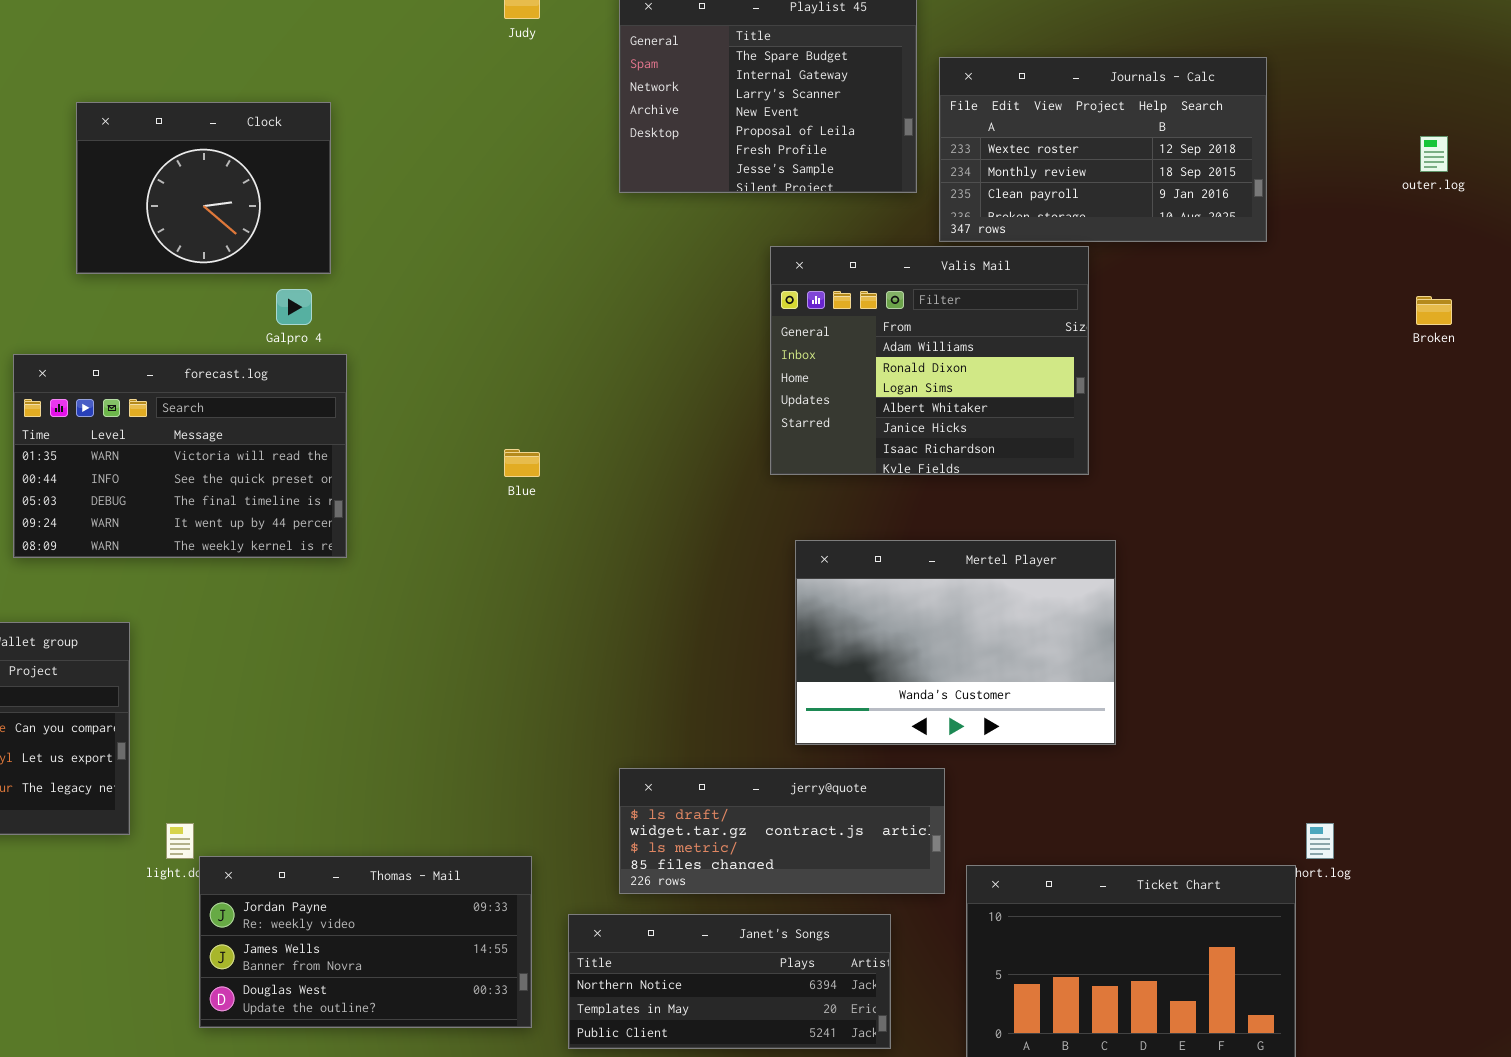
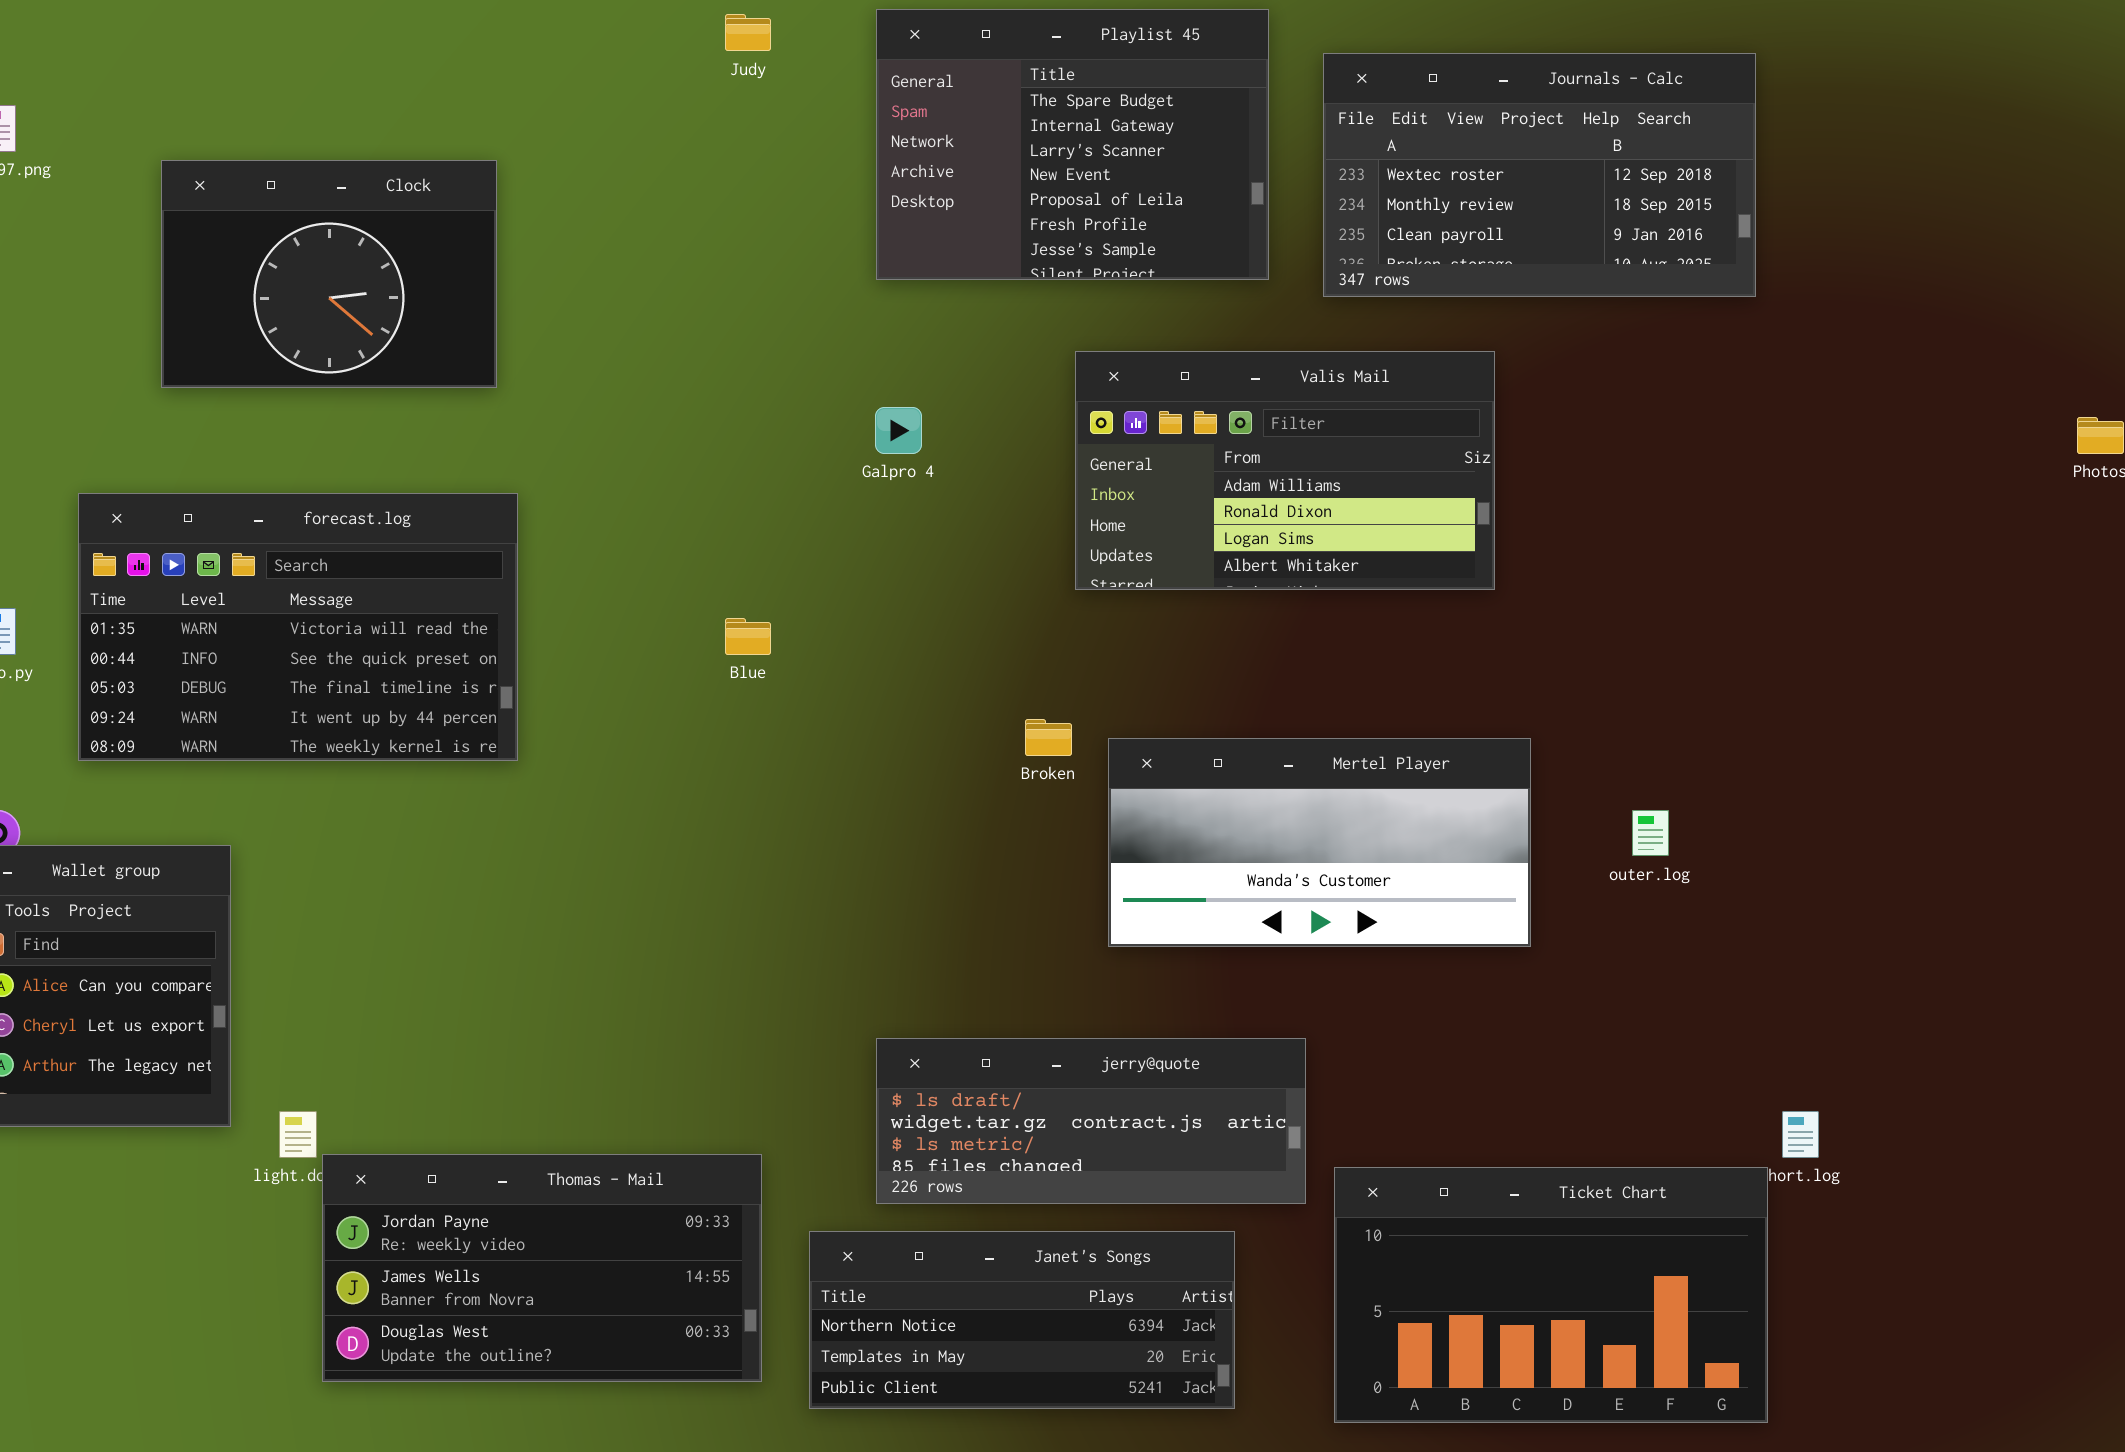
Journals - Calc: [939,57,1267,242] -> [1323,53,1756,297], moved
outer.log: [1420,136,1448,172] -> [1632,810,1669,856], moved
Valis Mail: [770,246,1089,475] -> [1075,351,1495,590], resized
Galpro 4: [276,289,312,325] -> [875,407,922,454], moved
Broken: [1416,296,1452,325] -> [1025,719,1072,756], moved
Mertel Player: [795,540,1116,745] -> [1108,738,1531,947], resized

